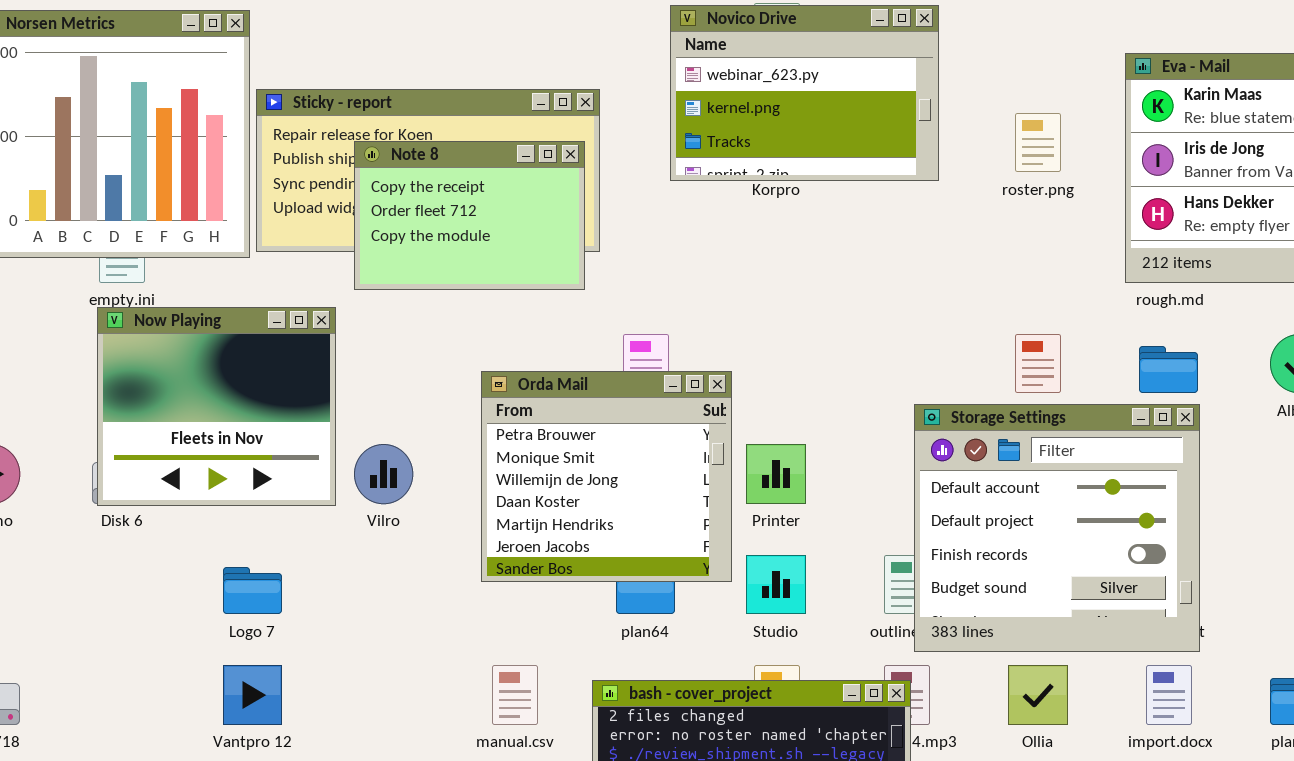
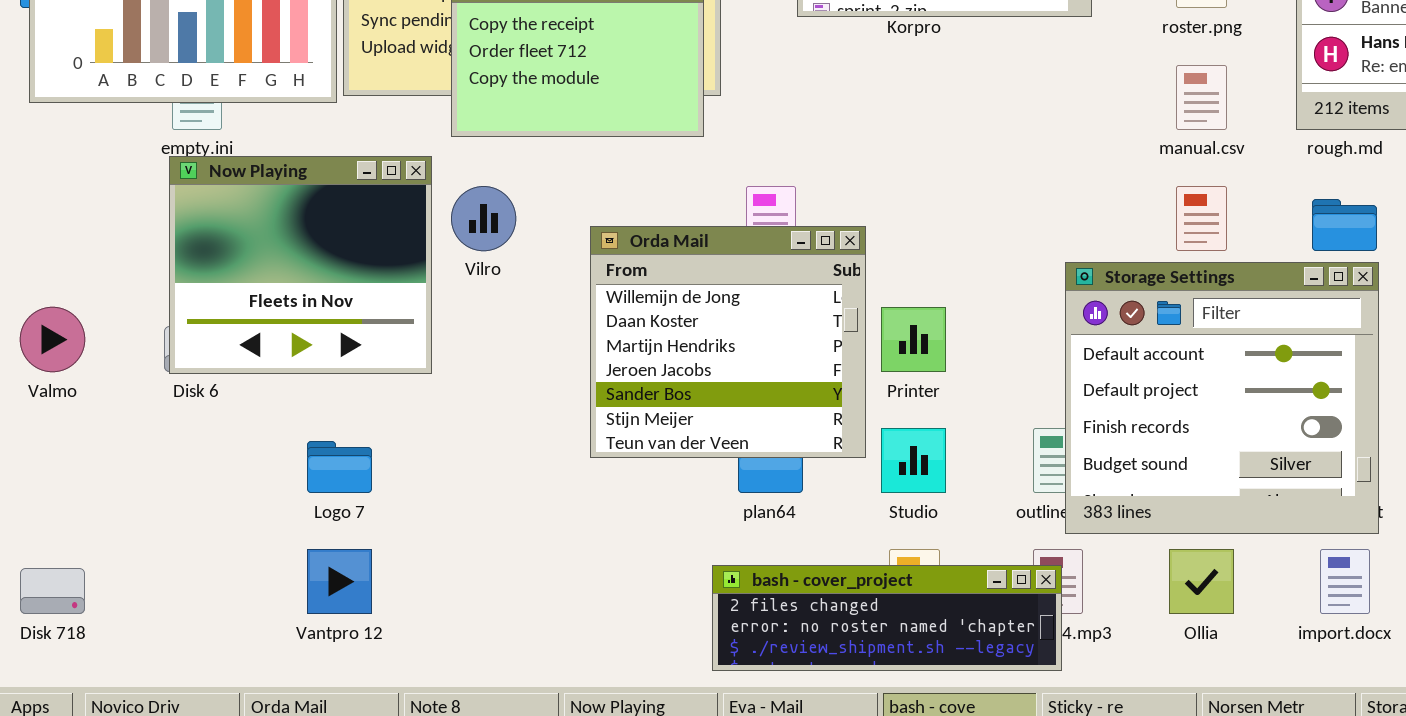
Orda Mail: [481,371,732,582] -> [590,226,866,458], scrolled down 2 rows
Vilro: [354,444,413,504] -> [451,186,516,251], moved
manual.csv: [492,665,538,725] -> [1176,65,1227,130], moved

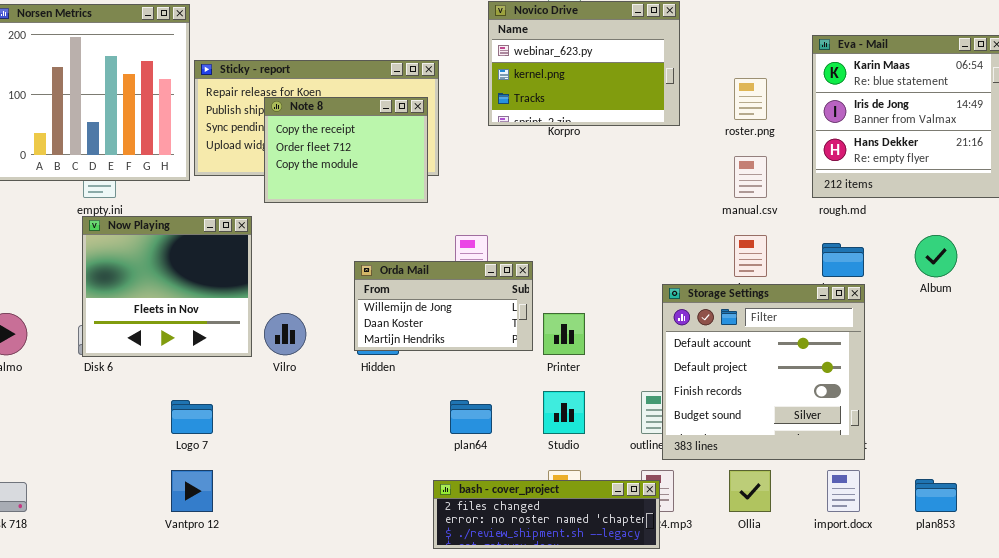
Vilro: [451,186,516,251] -> [264,313,306,355], moved
Orda Mail: [590,226,866,458] -> [354,261,533,351], resized

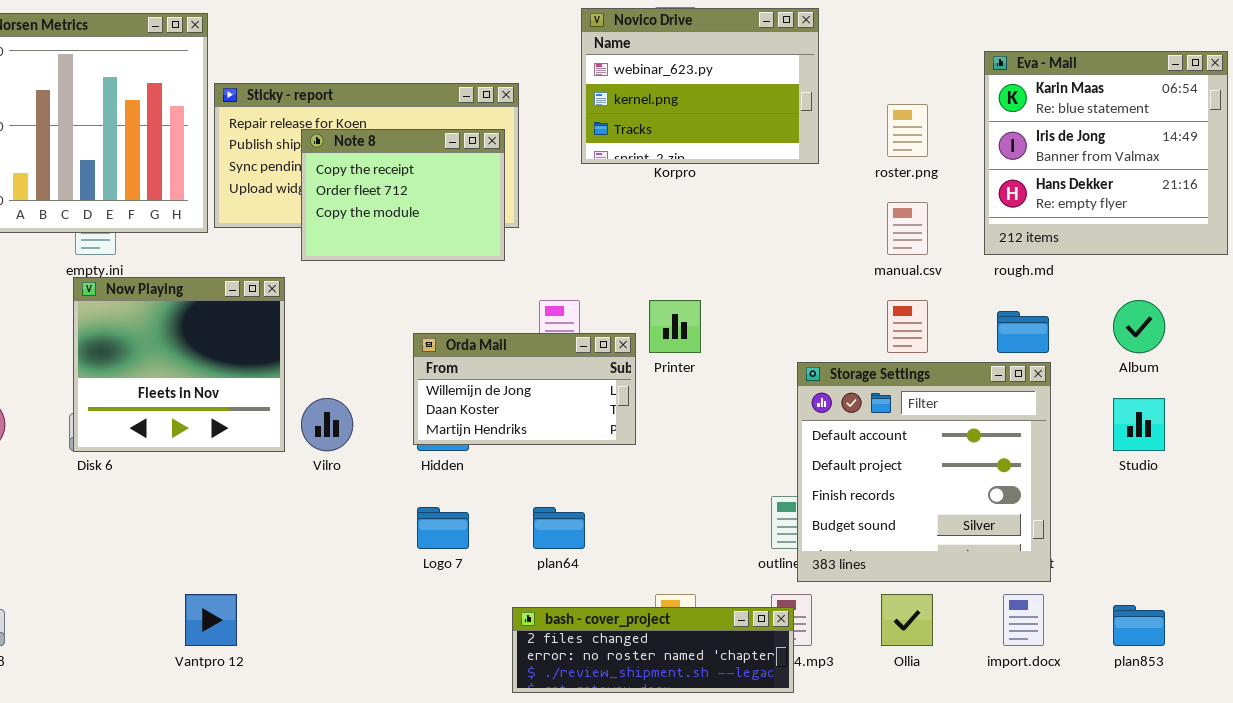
Printer: [543,313,585,355] -> [649,300,701,353], moved
Studio: [543,391,585,434] -> [1113,398,1165,451], moved
Logo 7: [171,400,213,434] -> [417,507,469,549], moved

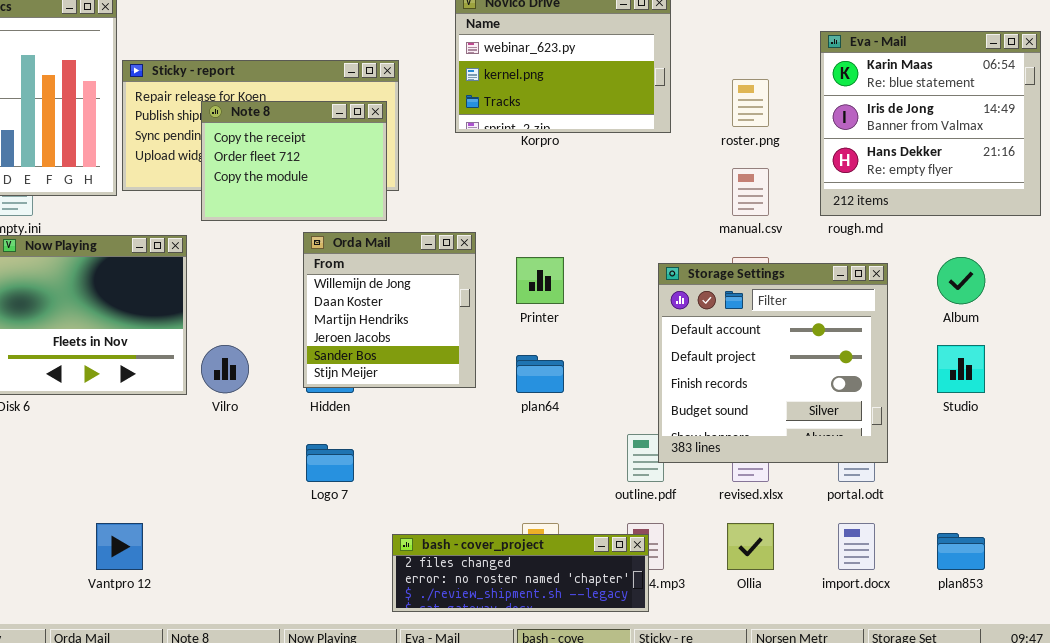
Orda Mail: [413,333,636,445] -> [303,232,476,388], resized
Storage Settings: [797,362,1051,582] -> [658,263,888,463], moved
plan64: [533,507,585,549] -> [516,355,564,393], moved

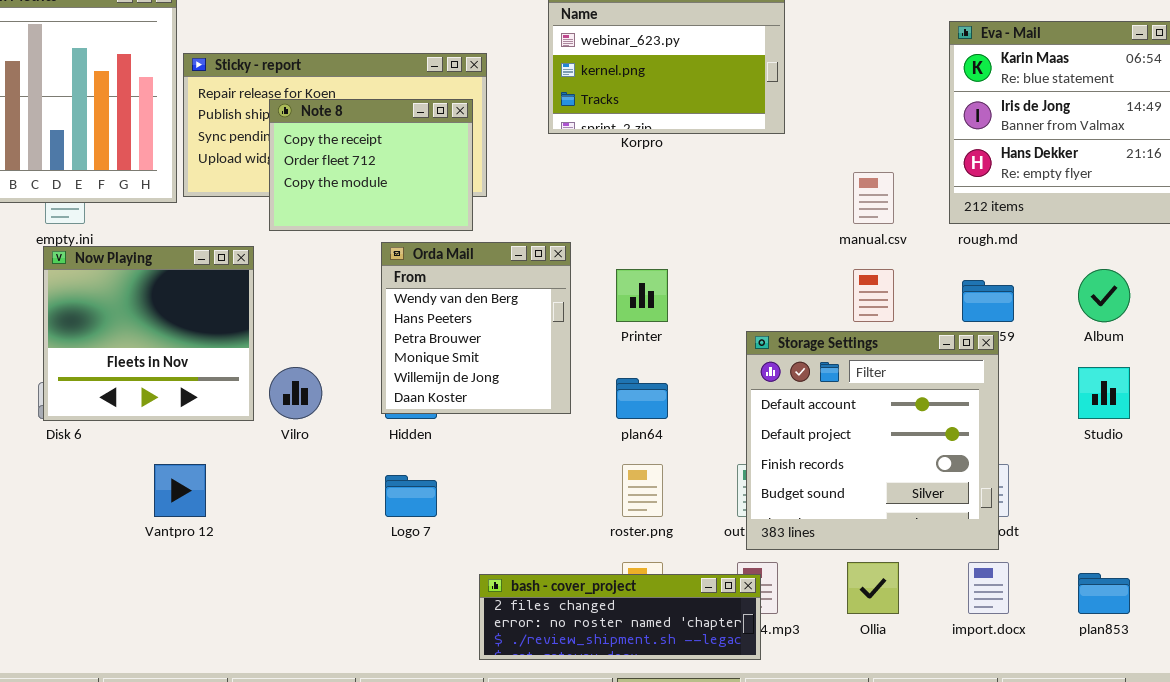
roster.png: [732,79,769,127] -> [622,464,663,517], moved
Orda Mail: [303,232,476,388] -> [381,242,571,414], scrolled up 4 rows
Storage Settings: [658,263,888,463] -> [746,331,999,550], moved
Vantpro 12: [96,523,143,570] -> [154,464,206,517], moved

